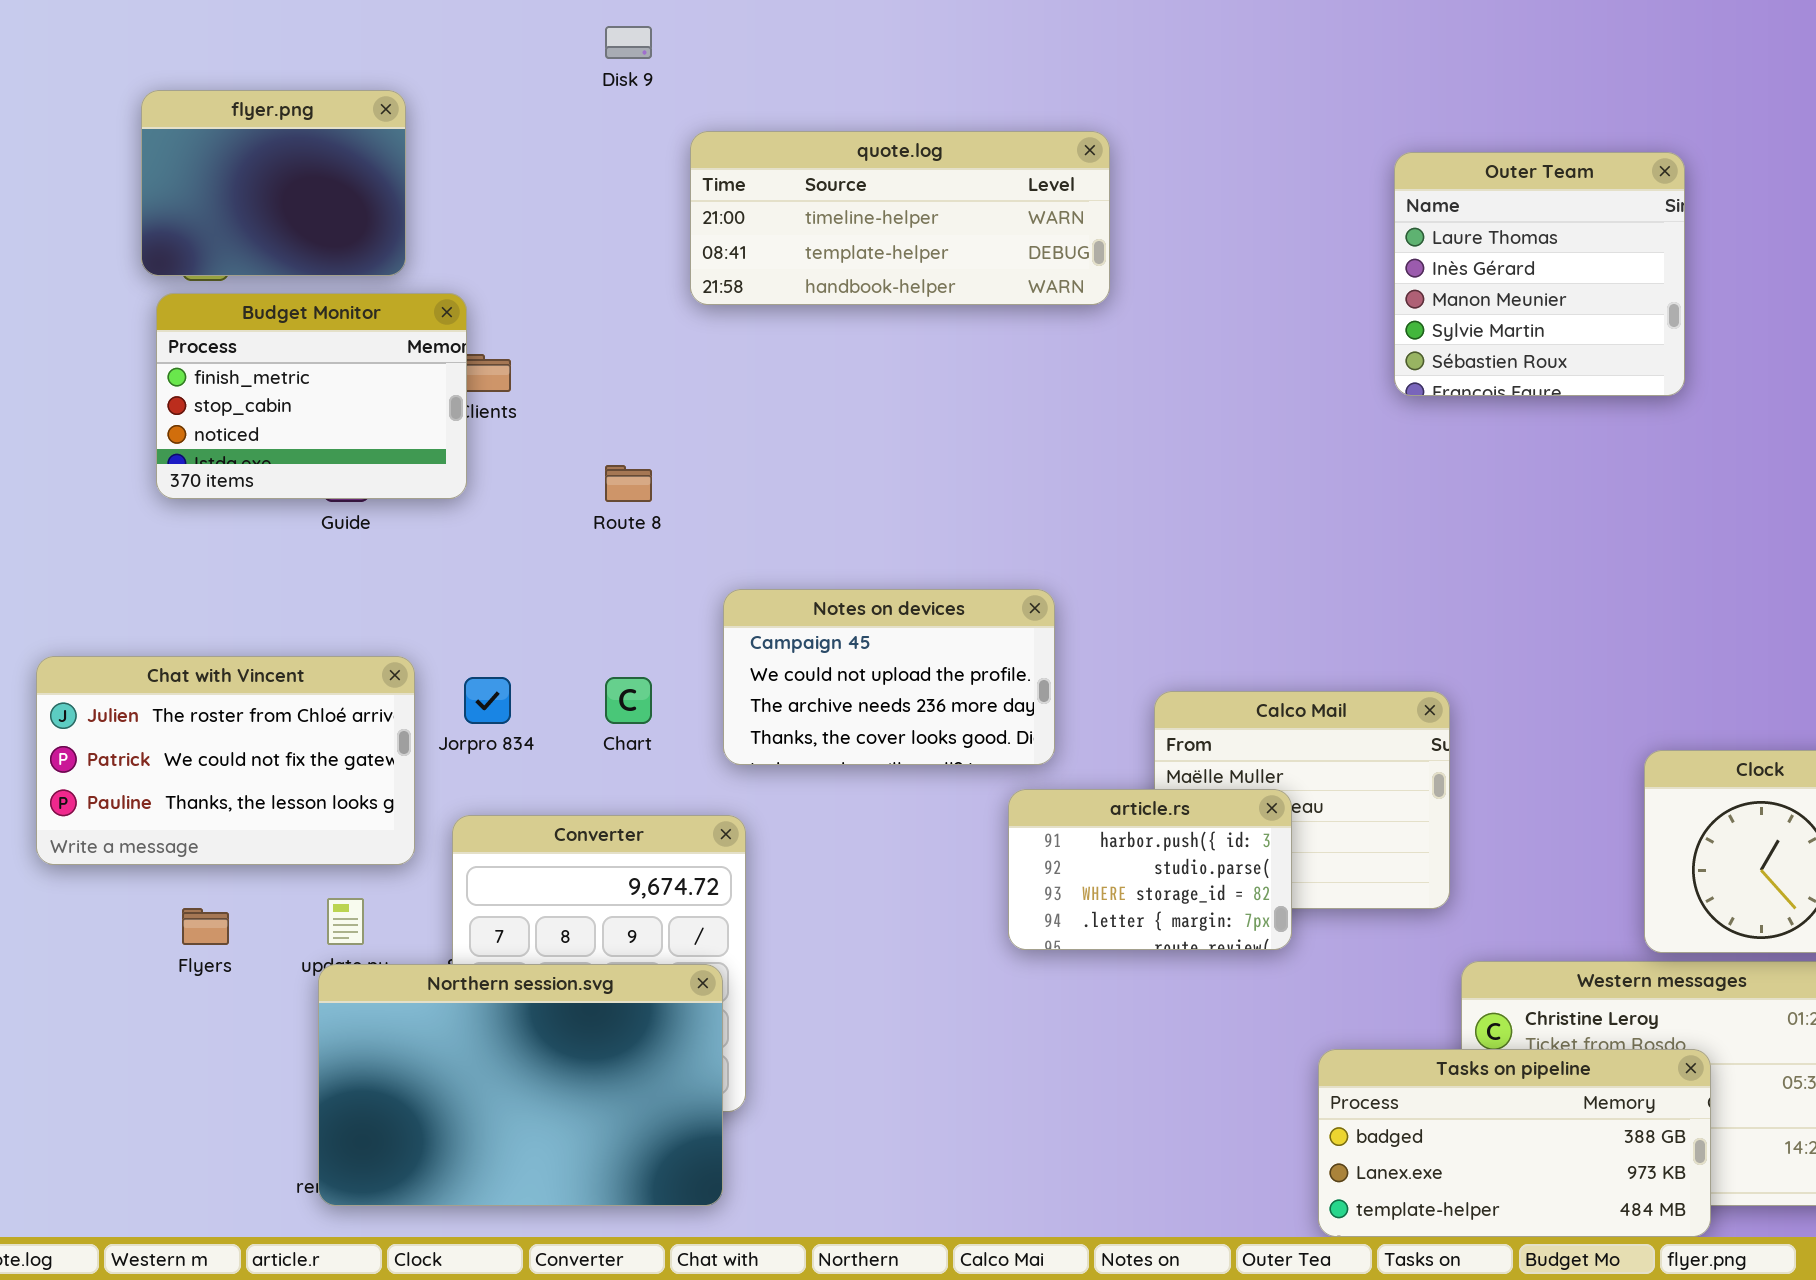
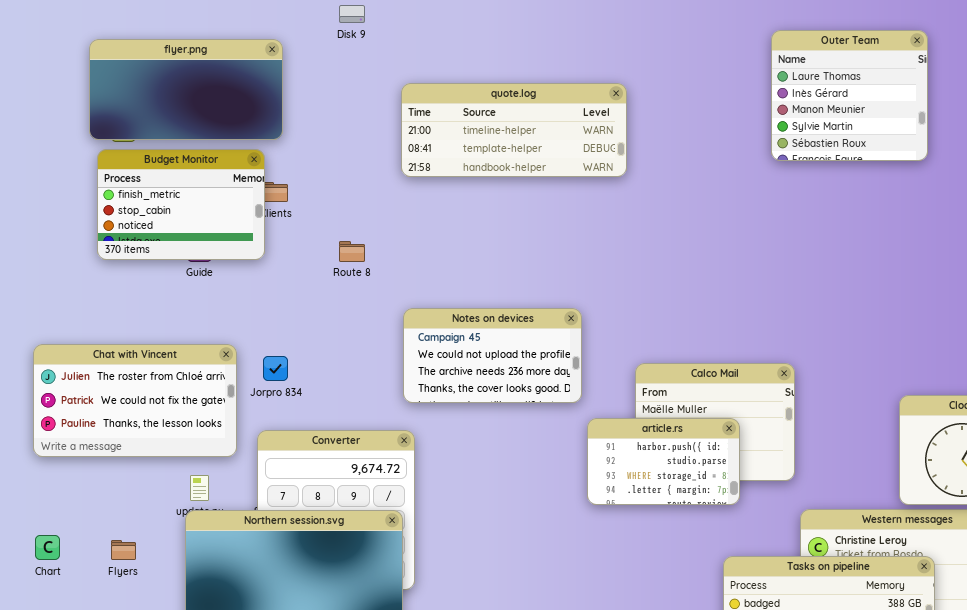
flyer.png: [141,90,406,276] -> [89,39,283,140], resized
quote.log: [690,131,1110,305] -> [401,83,627,177], moved
Outer Team: [1394,152,1685,396] -> [771,30,928,161], moved
Chart: [605,677,652,724] -> [35,535,60,560], moved
article.rs: [1008,789,1292,950] -> [587,418,740,505], moved
Flyers: [182,908,229,945] -> [111,540,136,560], moved

